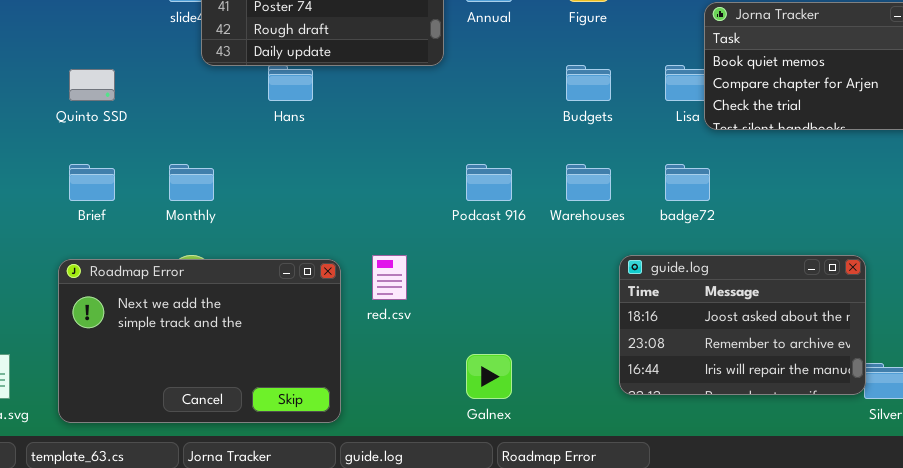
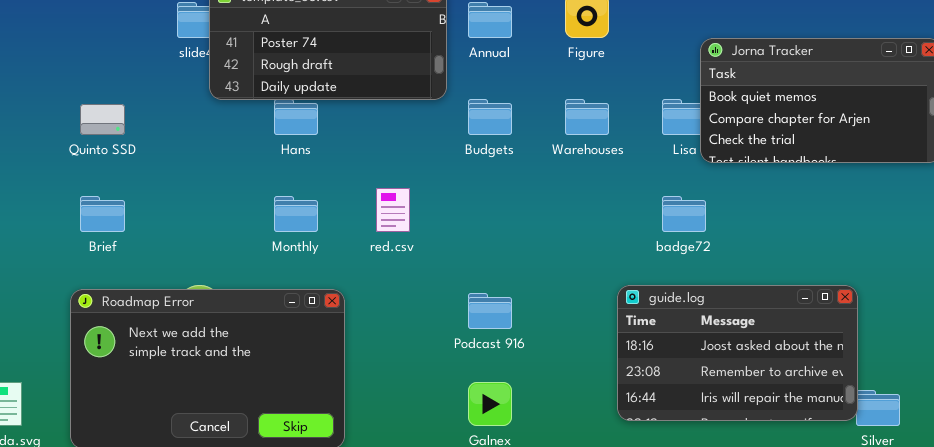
Budgets: [566,65,611,101] -> [468,99,512,135], moved
Monthly: [169,164,214,201] -> [274,196,318,232], moved
Podcast 916: [466,164,512,201] -> [468,293,512,329], moved
Warehouses: [566,164,611,201] -> [565,99,609,135], moved
red.csv: [372,255,407,300] -> [376,188,410,232], moved

